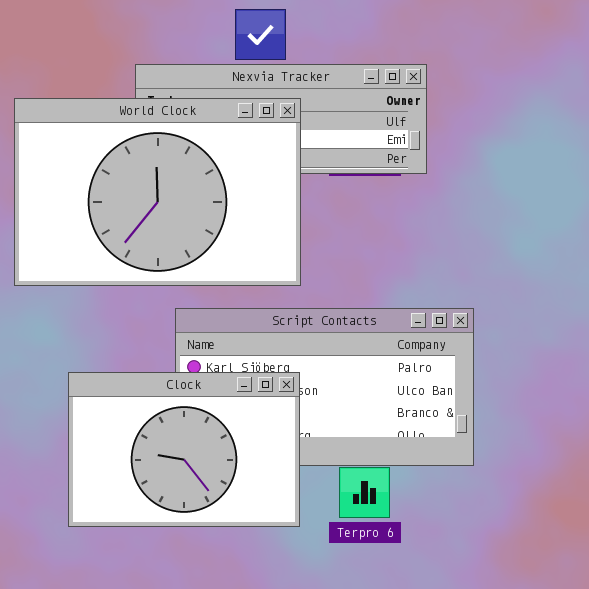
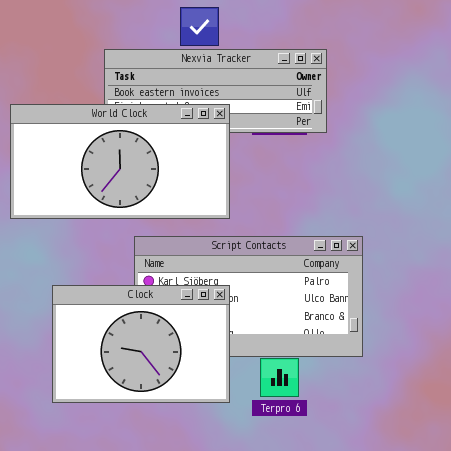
World Clock: [14,98,301,286] -> [10,104,230,219], resized

